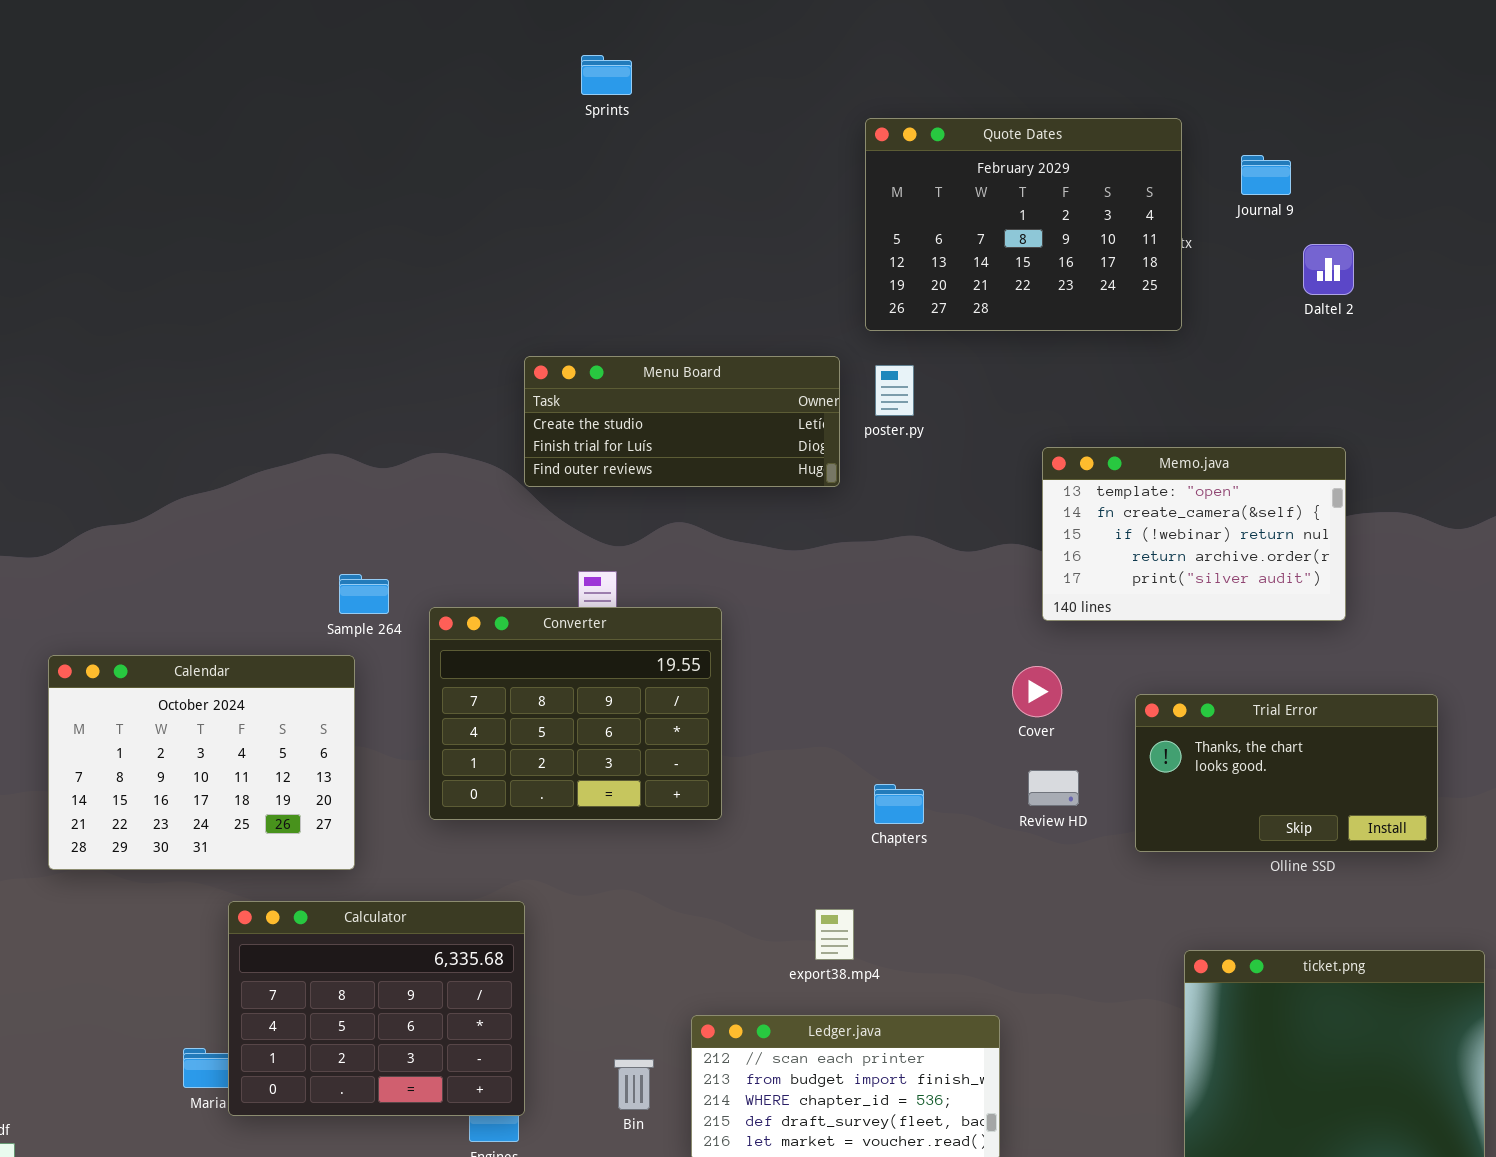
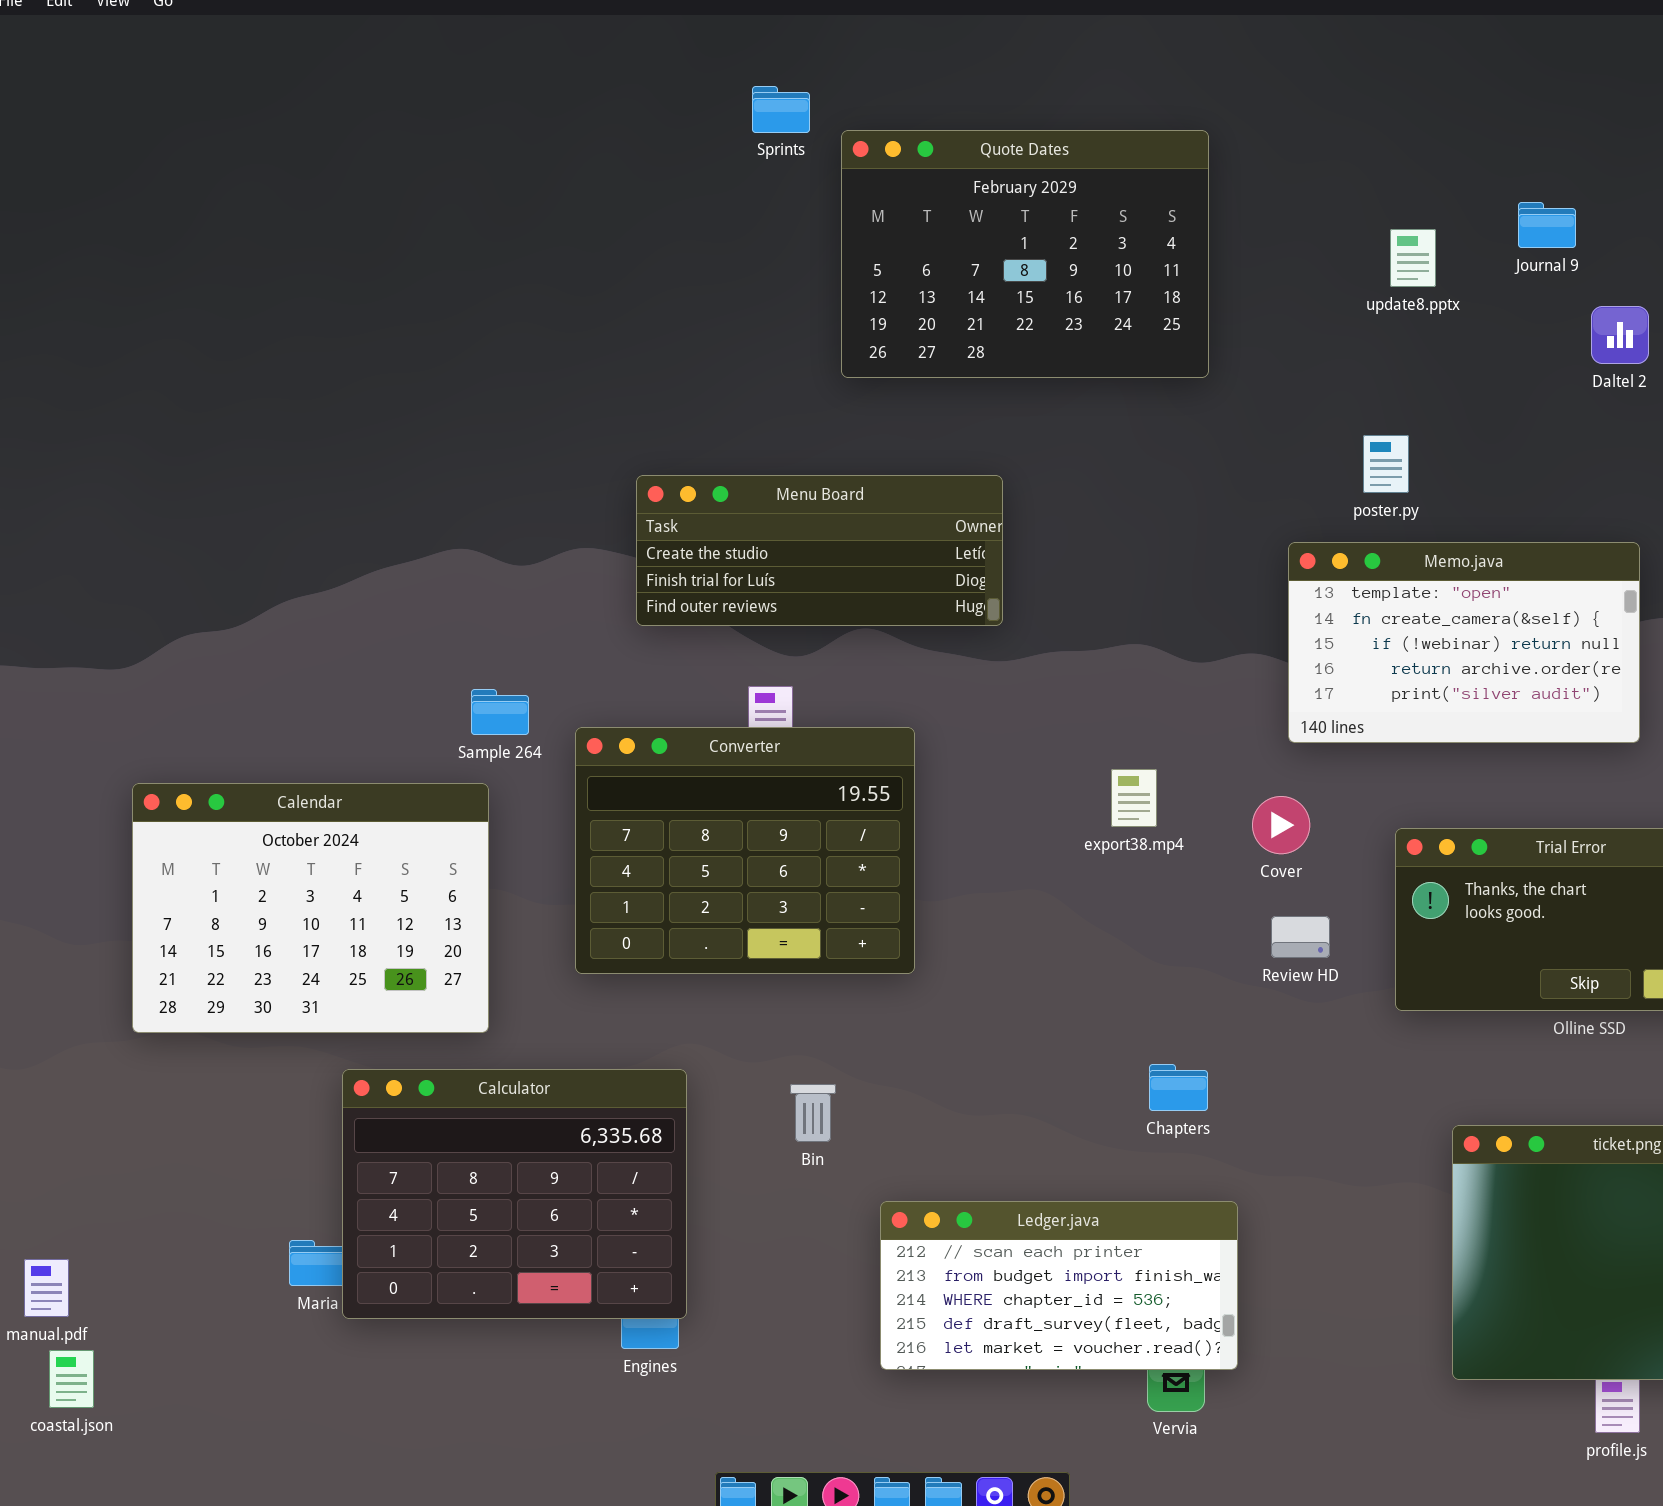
Quote Dates: [865,118,1182,331] -> [841,130,1209,378], moved
Menu Board: [524,356,840,487] -> [636,475,1003,626], moved
poster.py: [875,365,914,416] -> [1363,435,1409,493], moved
Chapters: [874,784,924,824] -> [1149,1064,1208,1111], moved
export38.mp4: [815,909,854,960] -> [1111,769,1157,827], moved
Bin: [614,1059,654,1110] -> [790,1084,836,1142], moved

